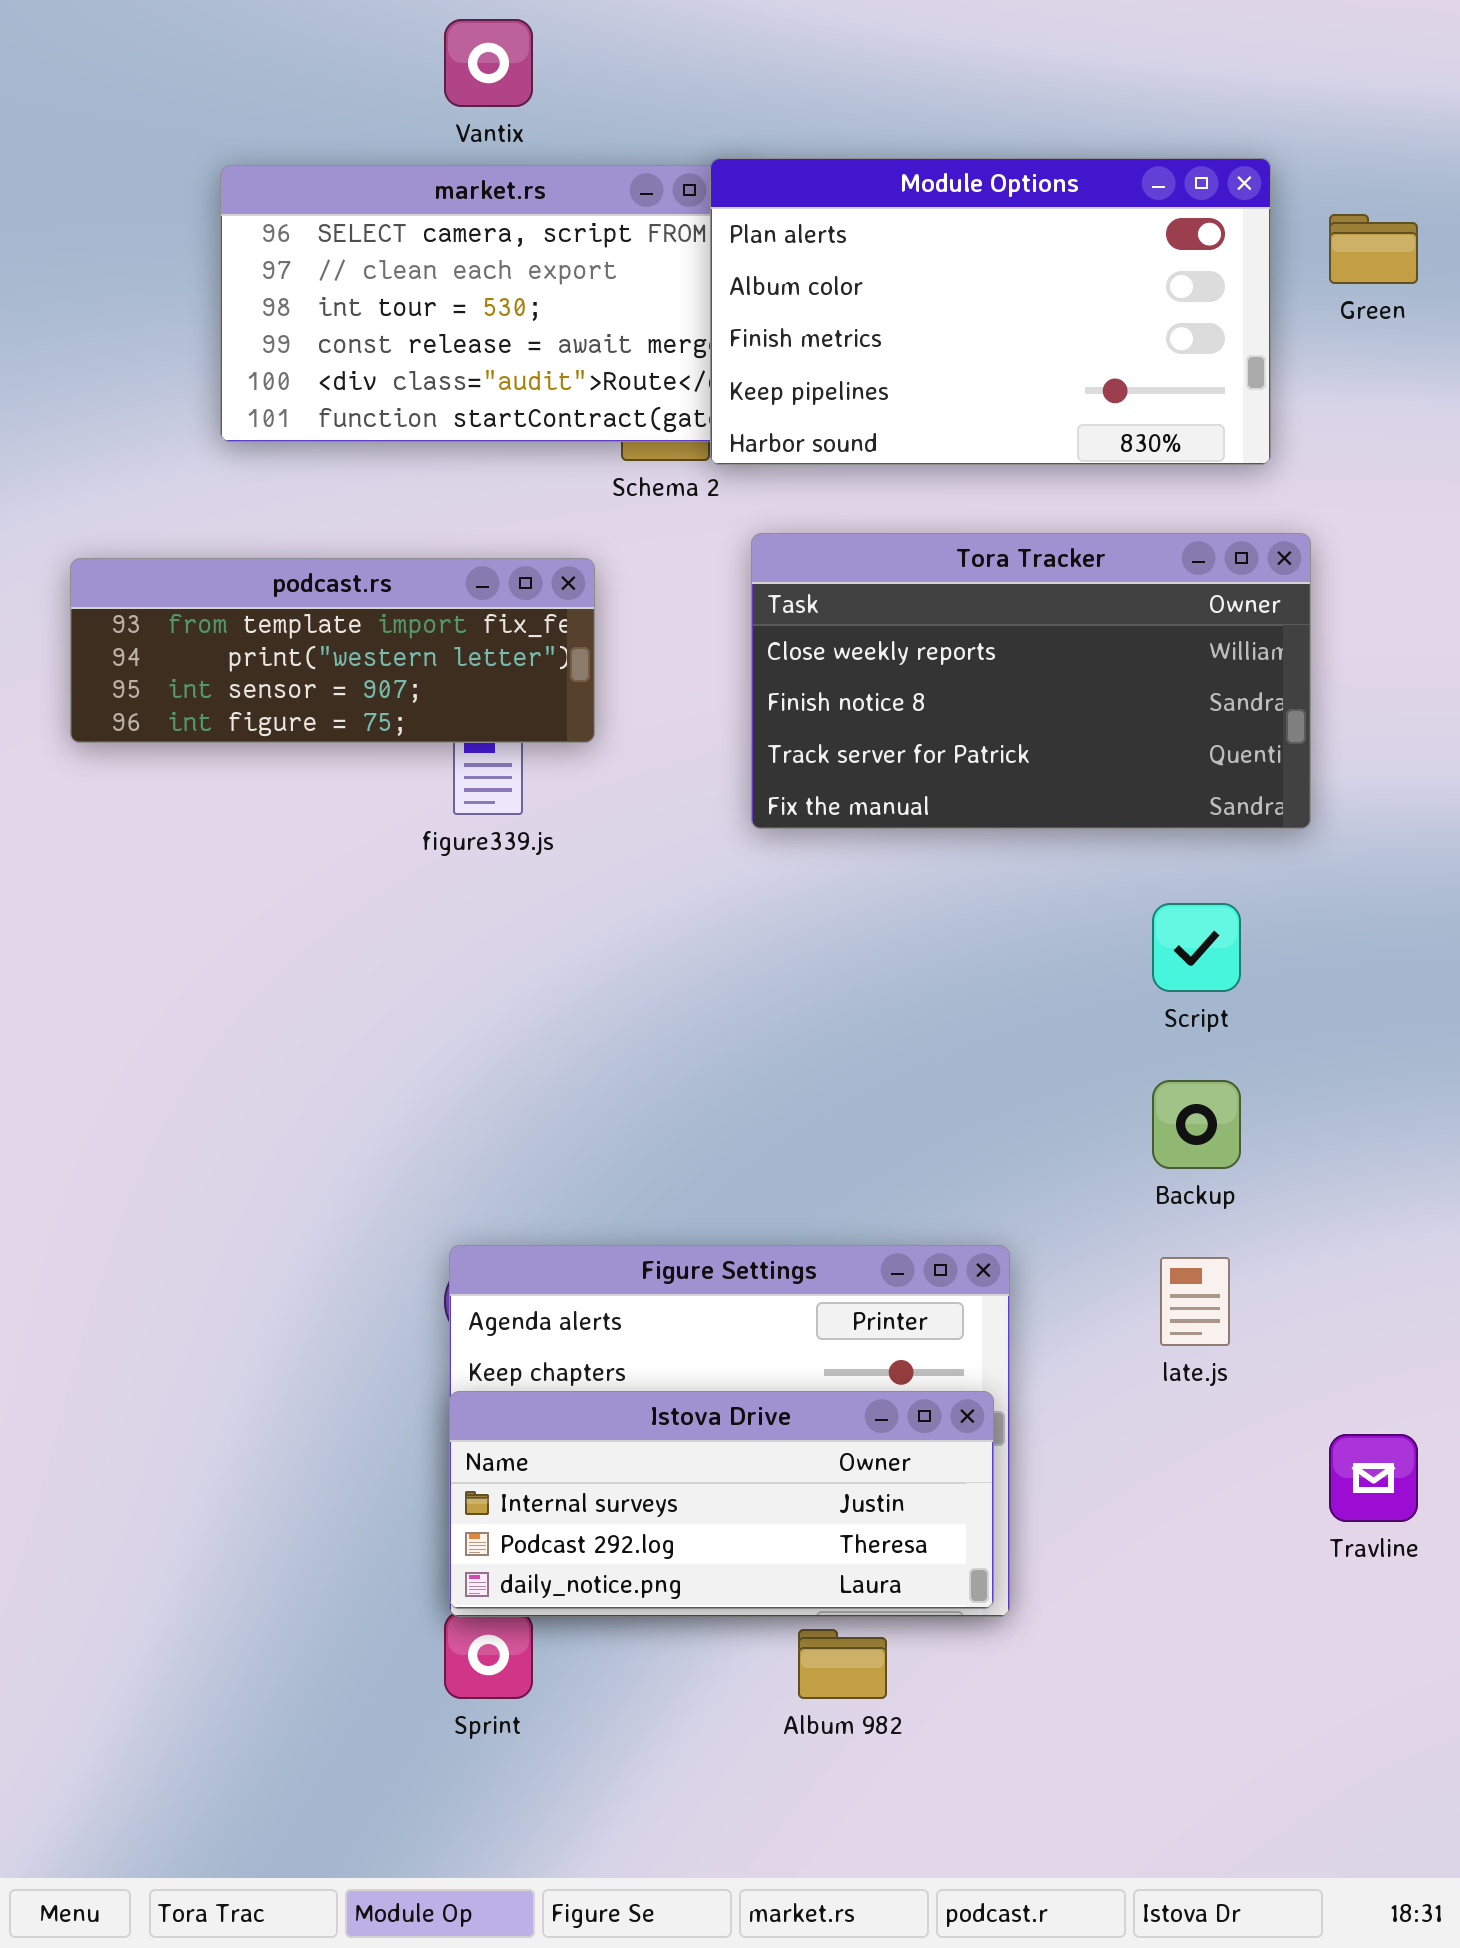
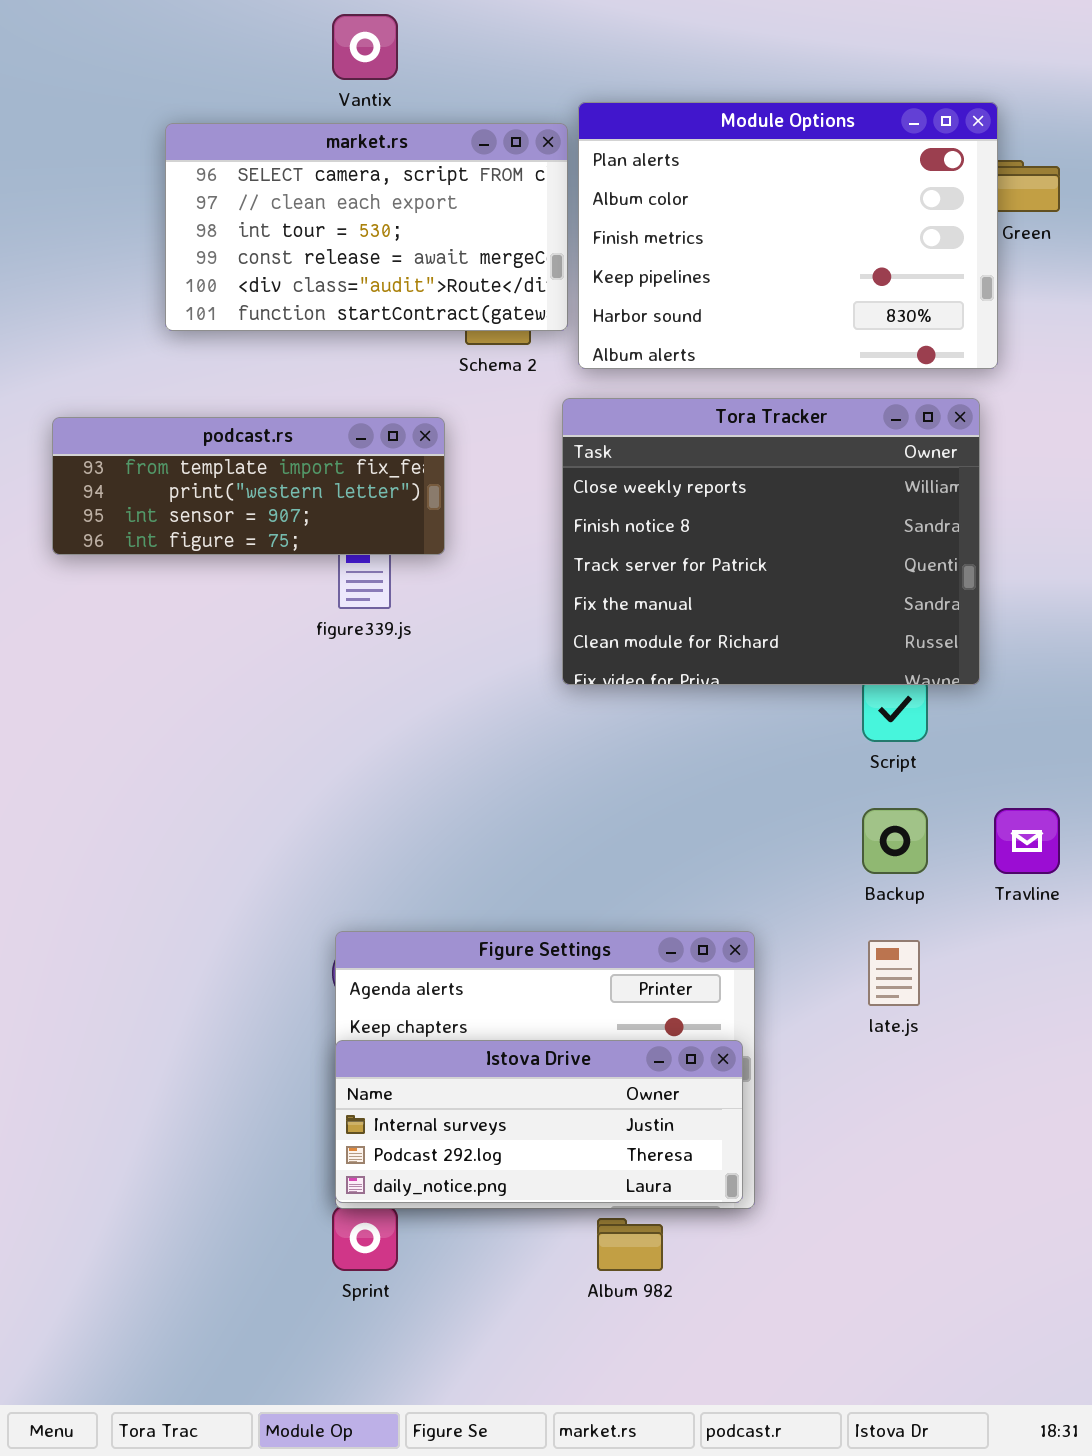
Module Options: [710,158,1271,465] -> [578,102,998,369], moved, resized
Tora Tracker: [751,533,1311,829] -> [562,398,980,685], resized
Travline: [1329,1434,1418,1522] -> [994,808,1060,874], moved

